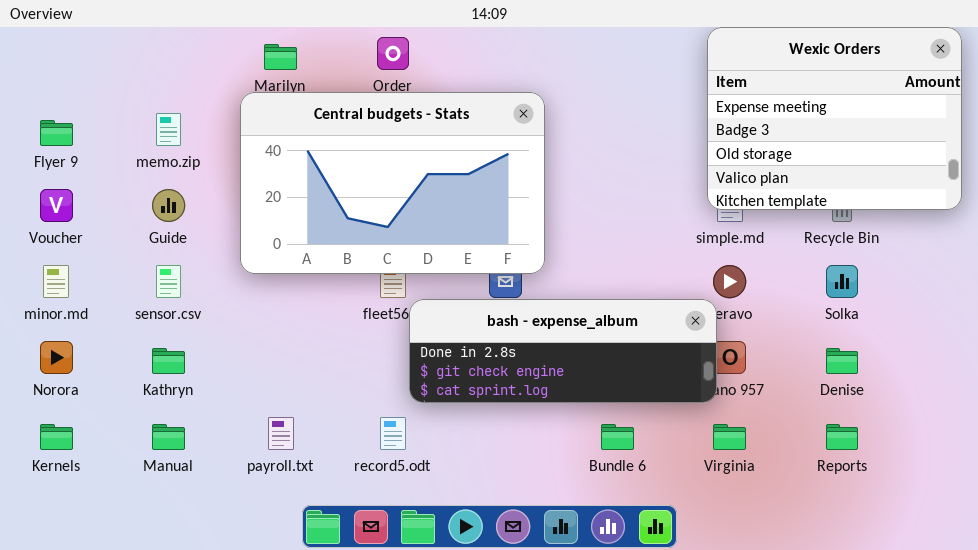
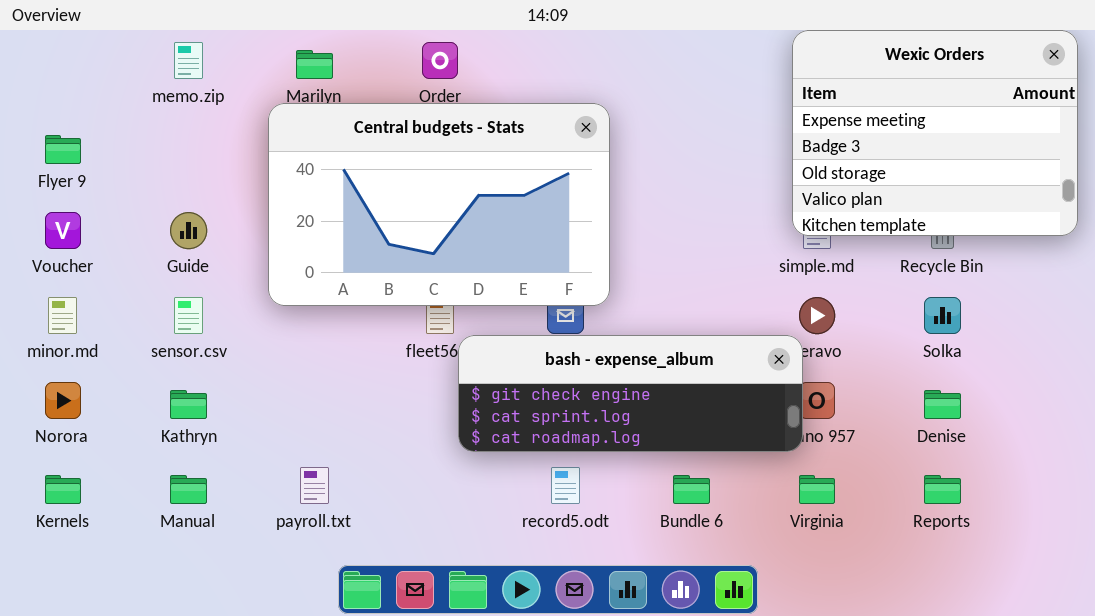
memo.zip: [156,113,181,146] -> [174,42,203,79], moved
bash - expense_album: [409,299,717,403] -> [458,335,803,452], scrolled down 1 row
record5.odt: [380,417,406,450] -> [551,467,580,504], moved

